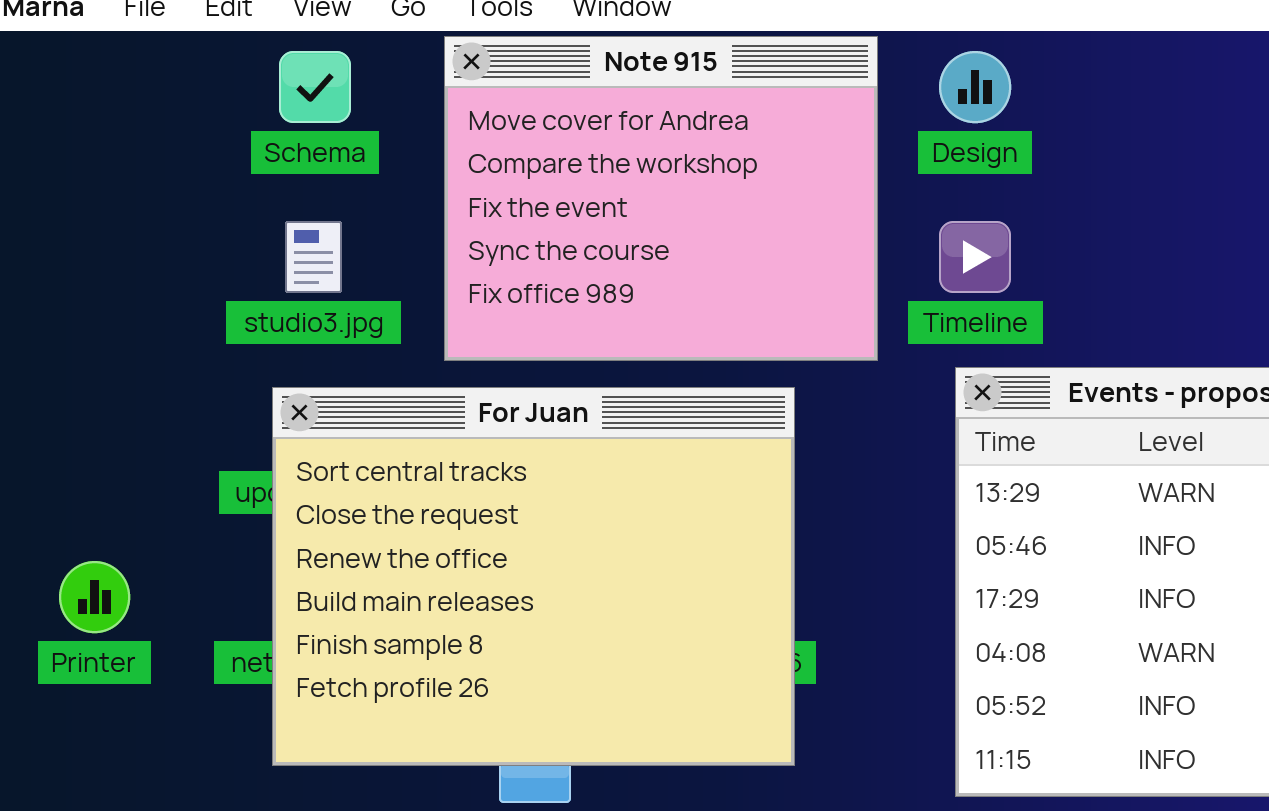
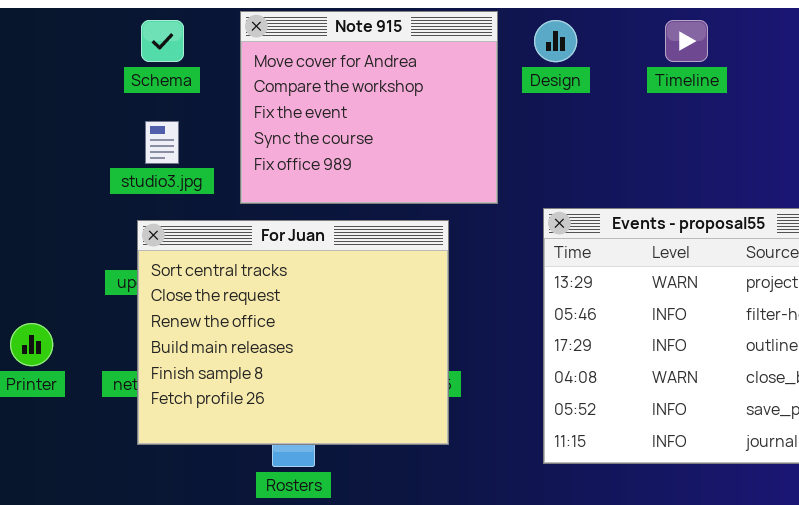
Timeline: [939,221,1011,293] -> [665,20,708,62], moved

